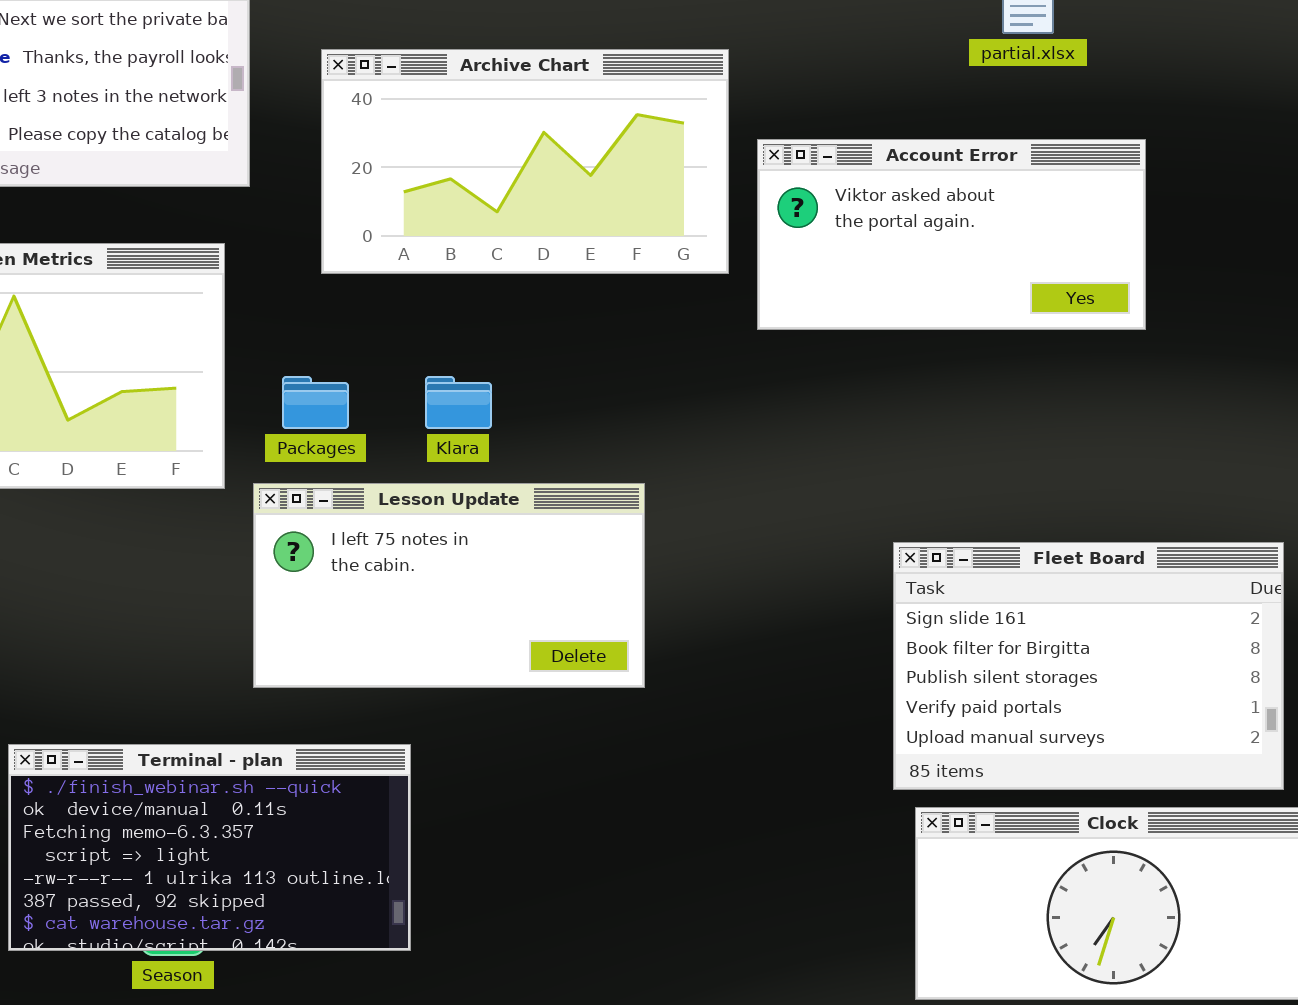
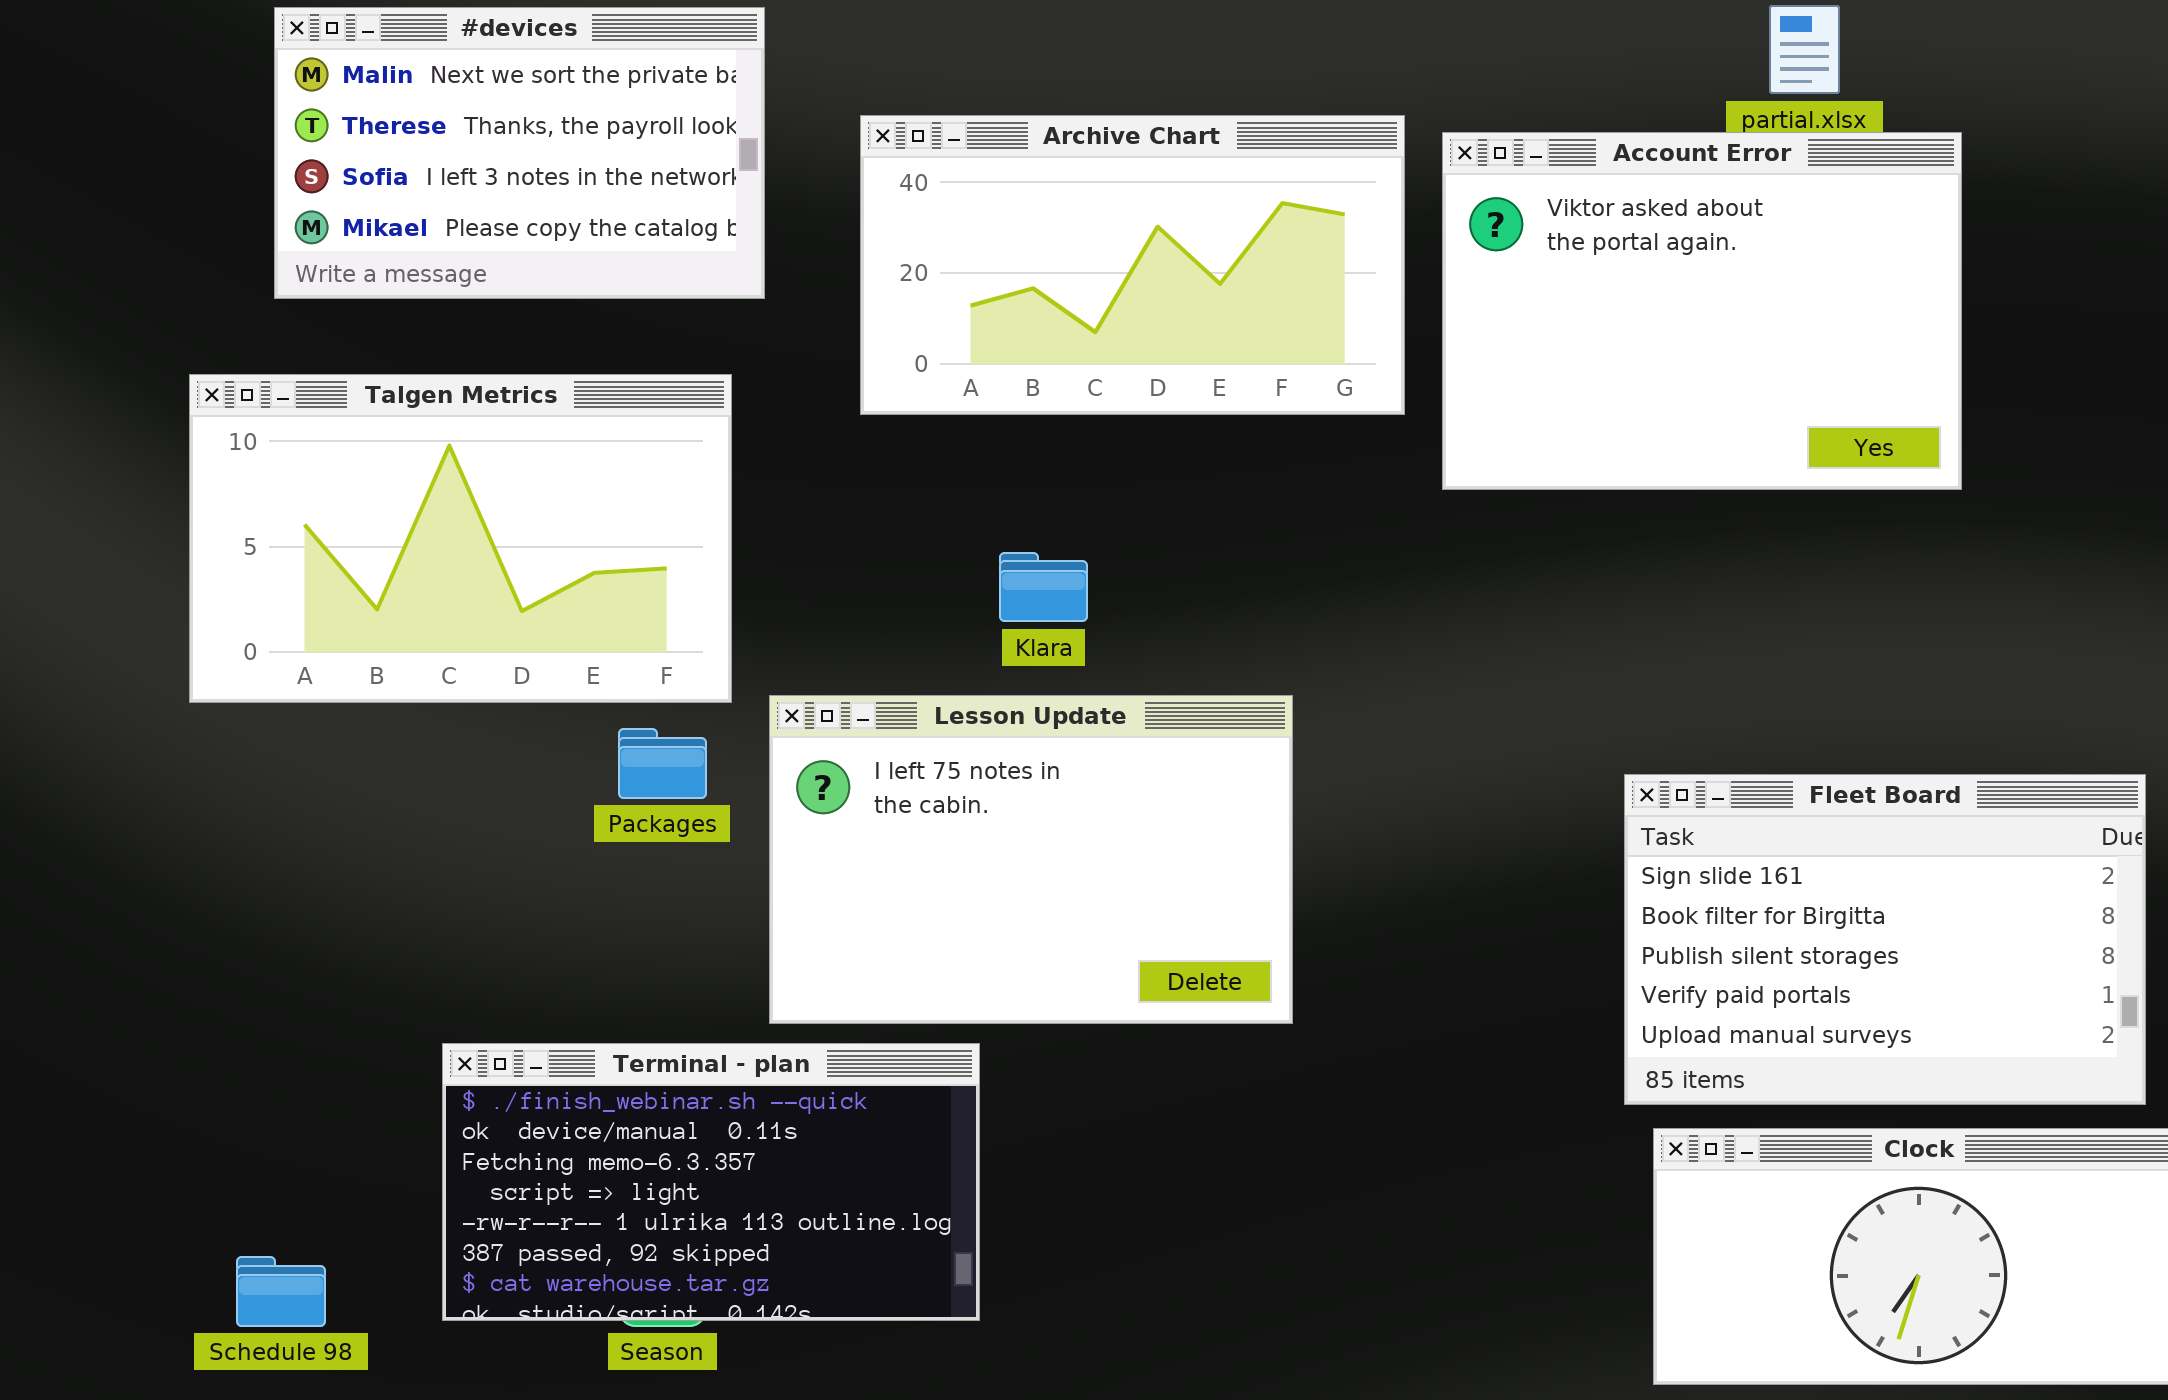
Account Error: [757,139,1146,330] -> [1442,132,1962,490], resized
Packages: [282,376,349,429] -> [618,728,707,799], moved
Lesson Update: [253,483,645,688] -> [769,695,1293,1024], resized

